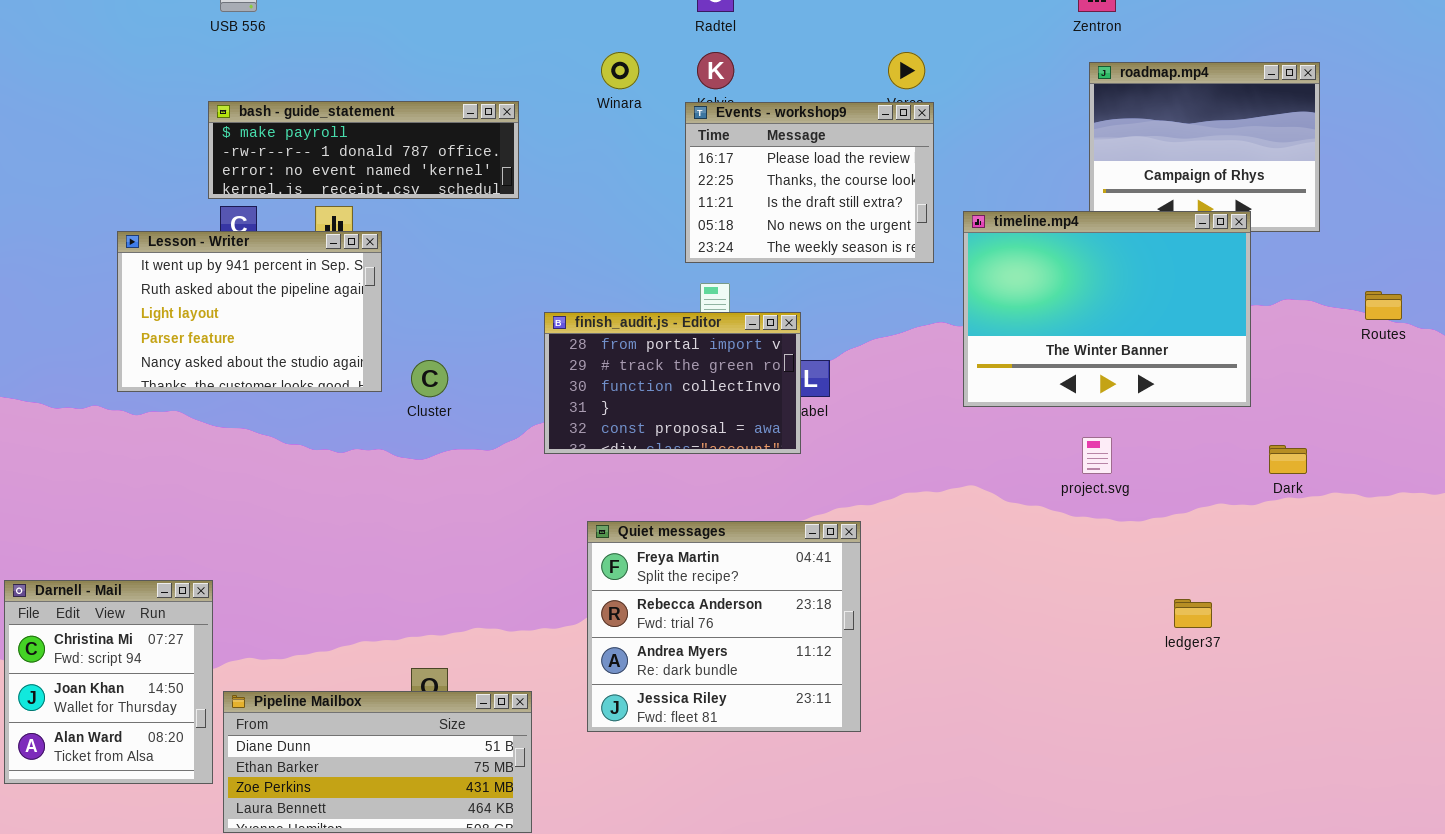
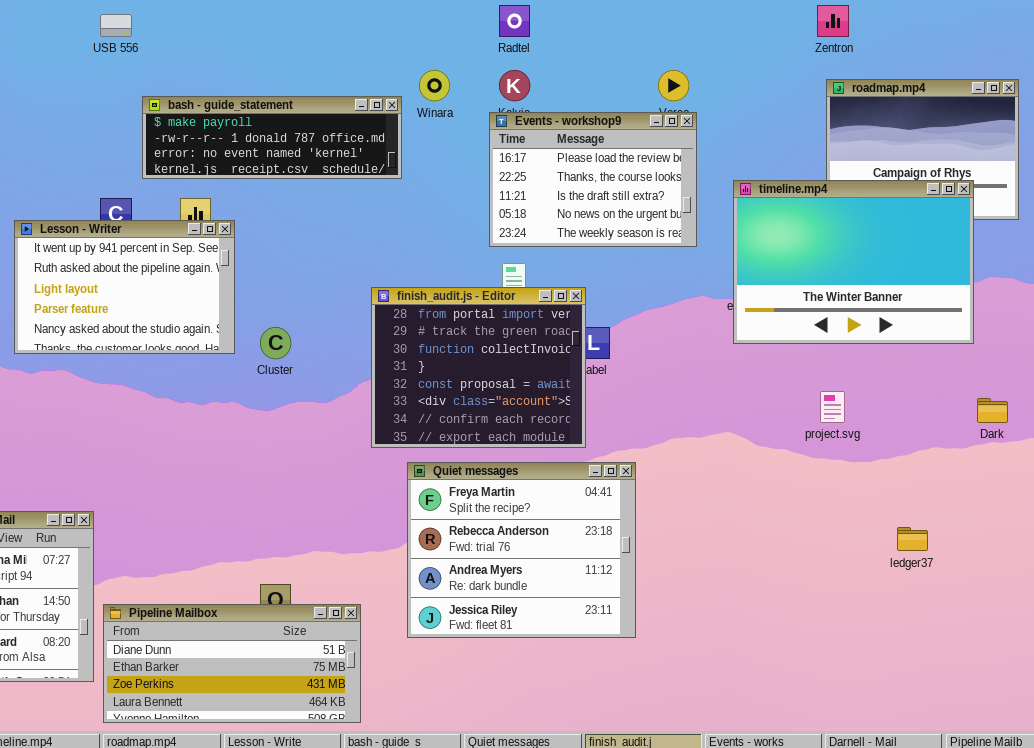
bash - guide_statement: [208,101,519,199] -> [142,96,402,179], moved
timeline.mp4: [963,211,1251,407] -> [733,180,974,344], moved
finish_audit.js - Editor: [544,312,801,454] -> [371,287,586,448], resized

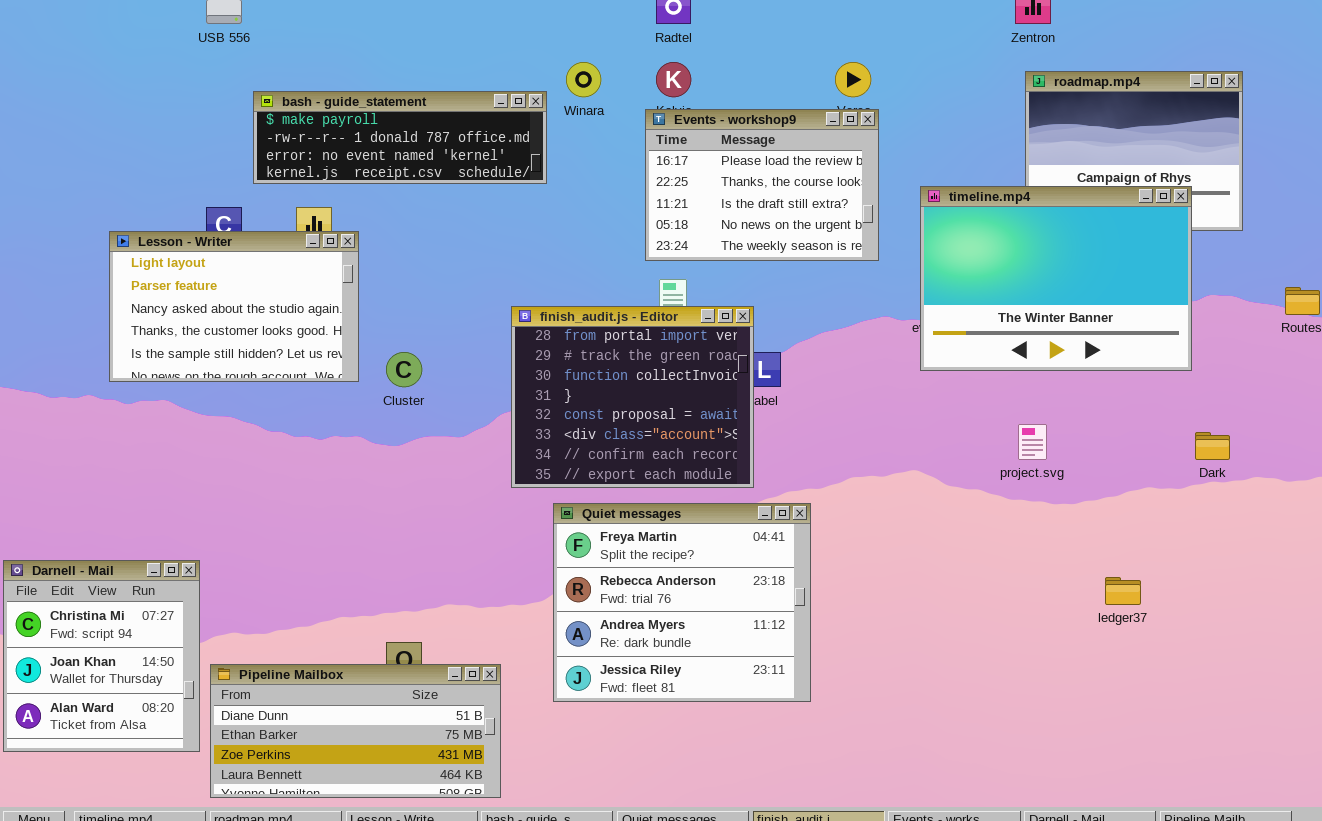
Lesson - Writer: [14,220,235,354] -> [109,231,359,382], scrolled down 2 rows

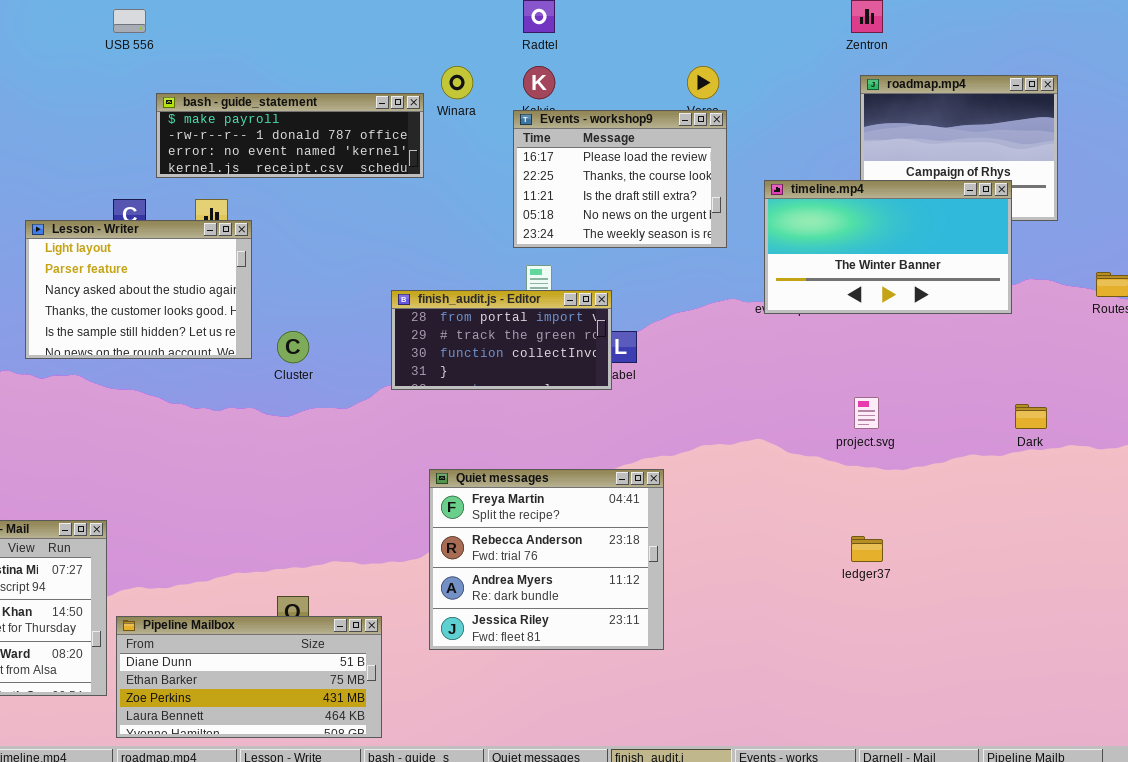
timeline.mp4: [920,186,1192,371] -> [764,180,1012,314], resized
finish_audit.js - Editor: [511,306,754,488] -> [391,290,612,390], resized
ledger37: [1105,577,1141,605] -> [851,536,883,562], moved

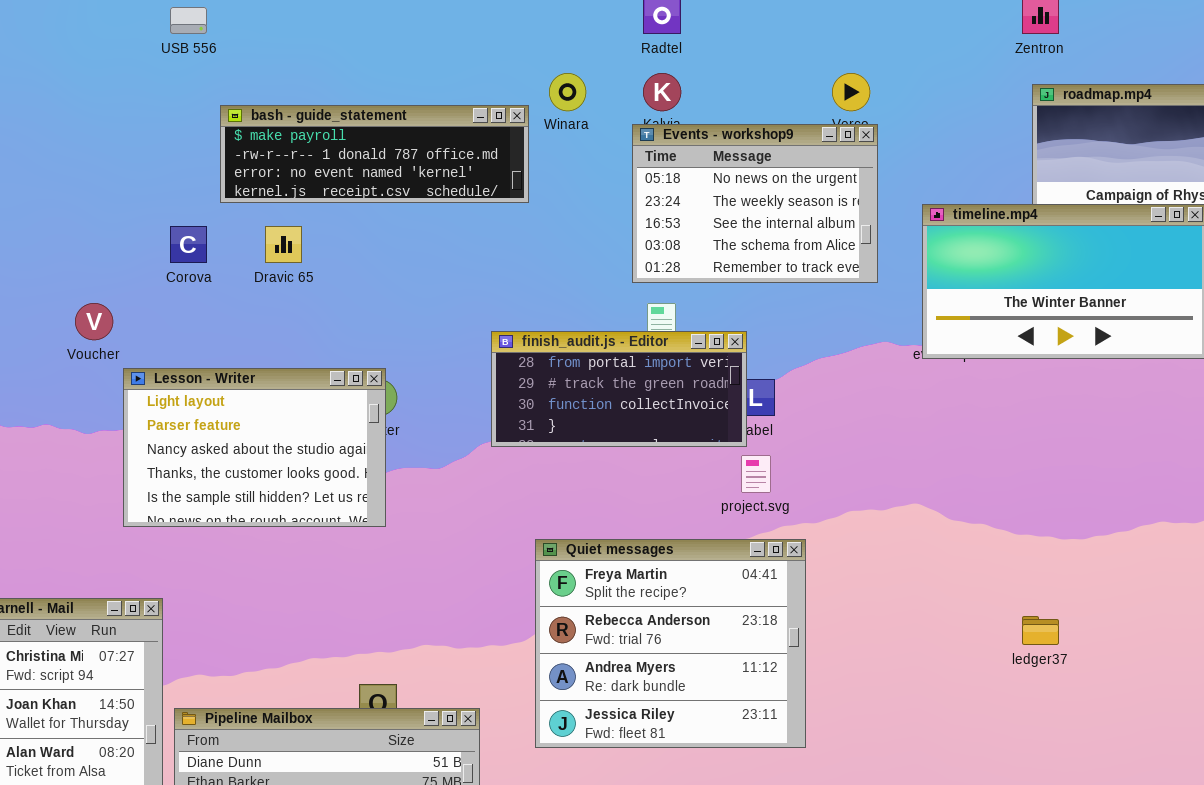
Events - workshop9: [513,110,727,248] -> [632,124,878,283], scrolled down 3 rows
Lesson - Writer: [25,220,252,359] -> [123,368,386,527], moved
project.svg: [854,397,879,429] -> [741,455,771,493], moved

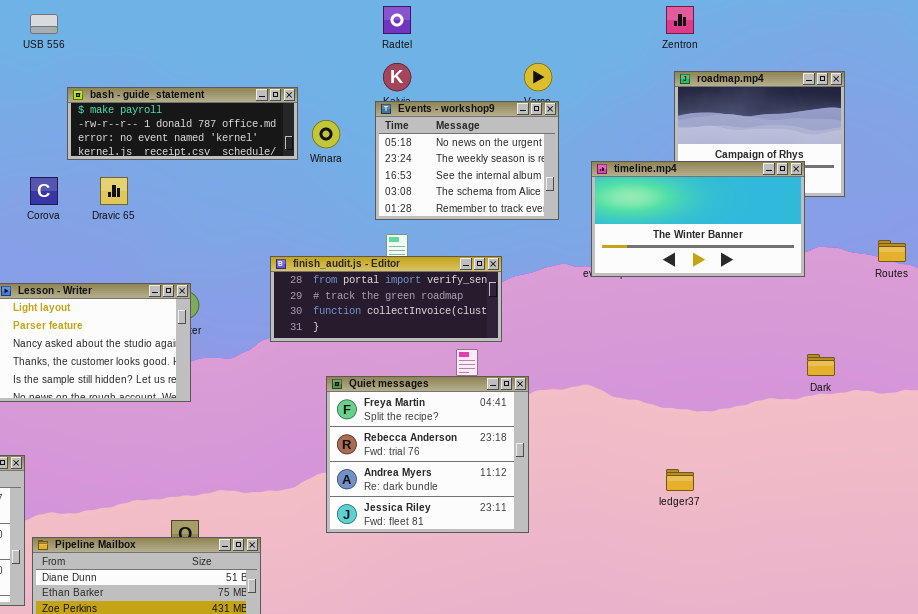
Winara: [549,73,586,111] -> [312,120,340,148], moved
finish_audit.js - Editor: [491,331,747,447] -> [270,256,502,342], resized
Quiet messages: [535,539,806,748] -> [326,376,529,533], moved

